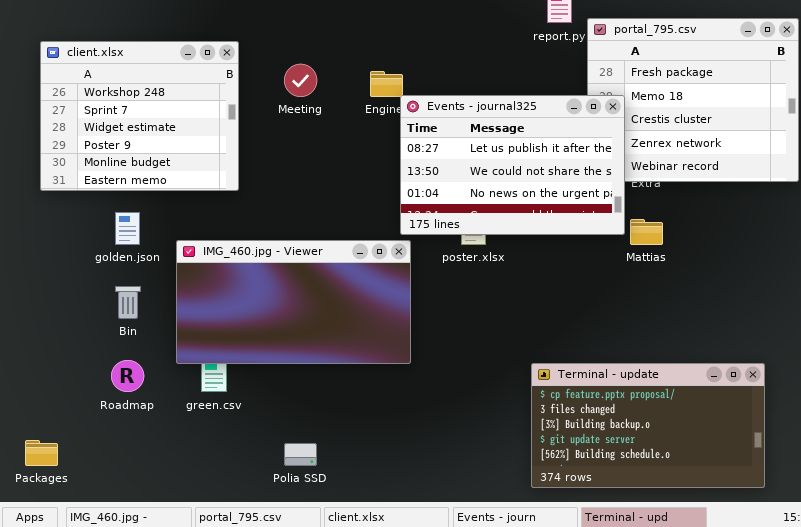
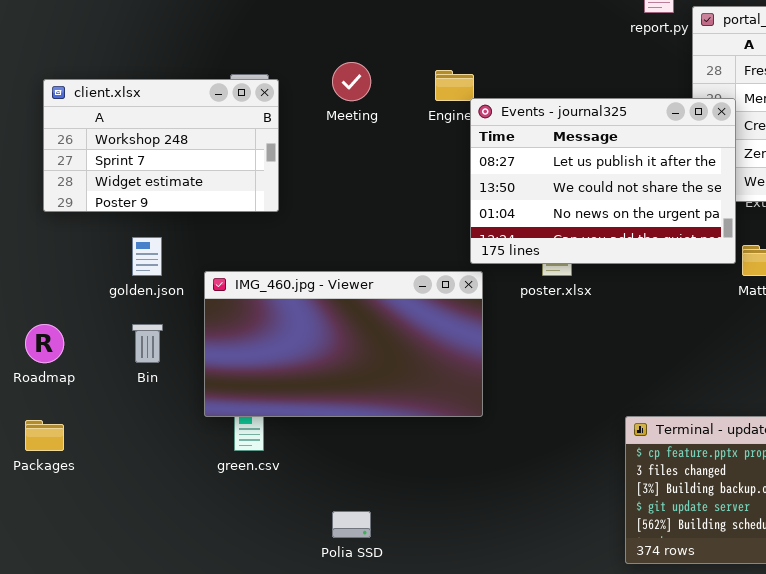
client.xlsx: [40,41,239,191] -> [43,79,279,212], resized
Roadmap: [111,360,144,392] -> [25,324,64,363], moved
Packages: [25,440,58,466] -> [25,420,64,451], moved

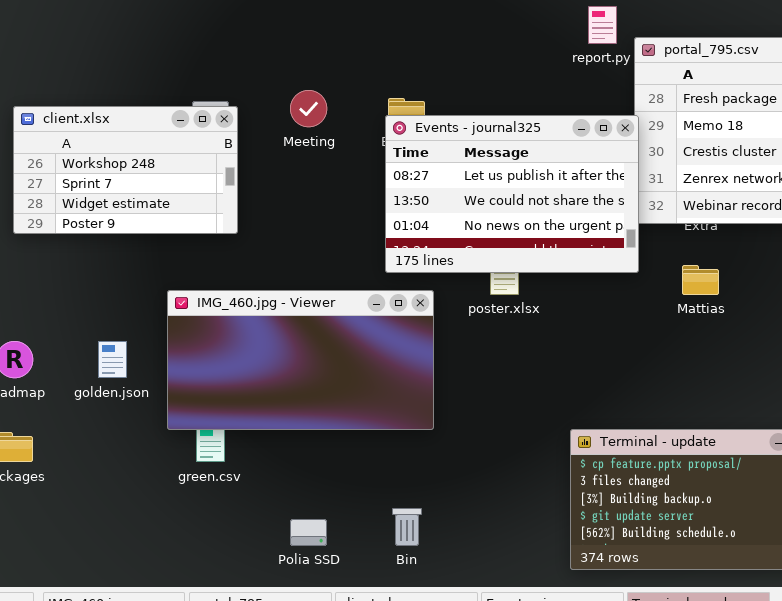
Events - journal325: [470,98,736,264] -> [385,115,639,273], moved
golden.json: [132,237,162,276] -> [98,341,127,378], moved
Bin: [132,324,163,363] -> [392,508,422,546], moved

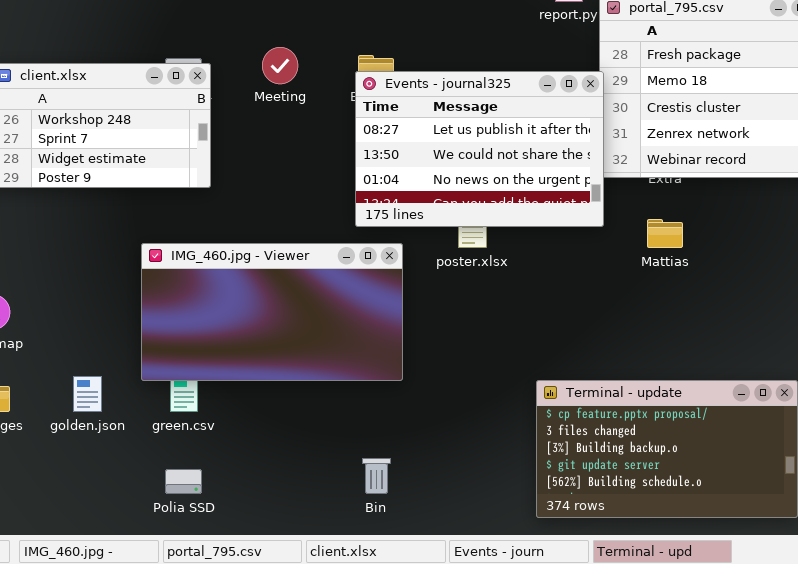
golden.json: [98,341,127,378] -> [73,376,102,412], moved
Polia SSD: [290,519,327,546] -> [165,469,202,494], moved

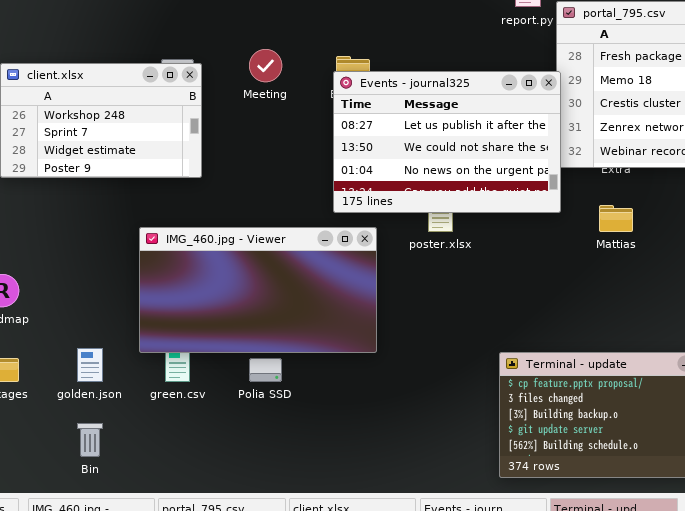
Bin: [362,458,391,494] -> [77,423,103,457], moved
Polia SSD: [165,469,202,494] -> [249,358,282,382], moved

